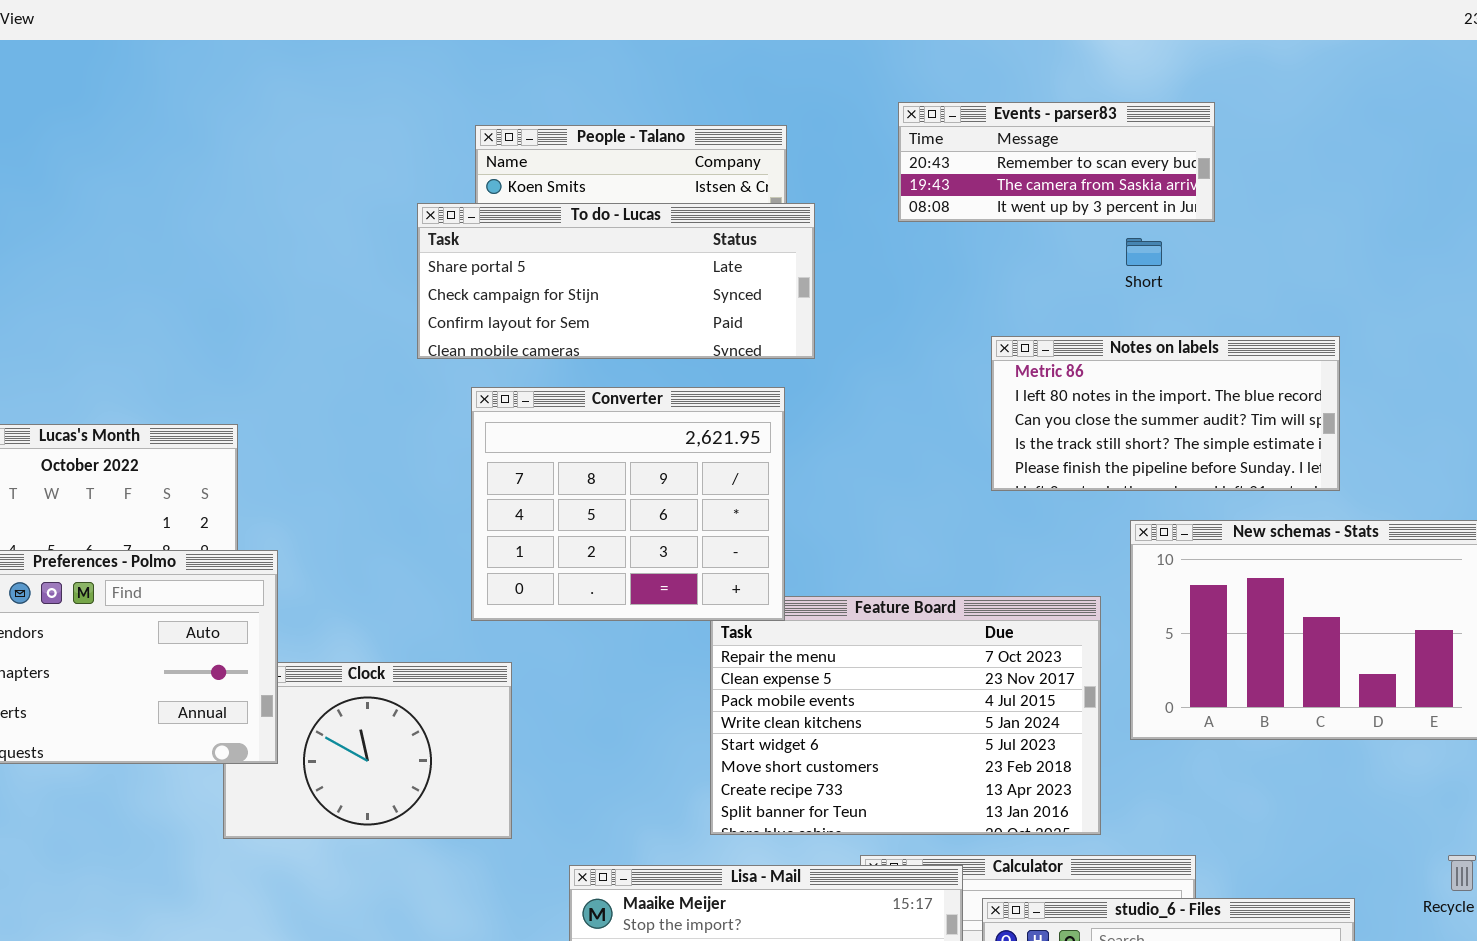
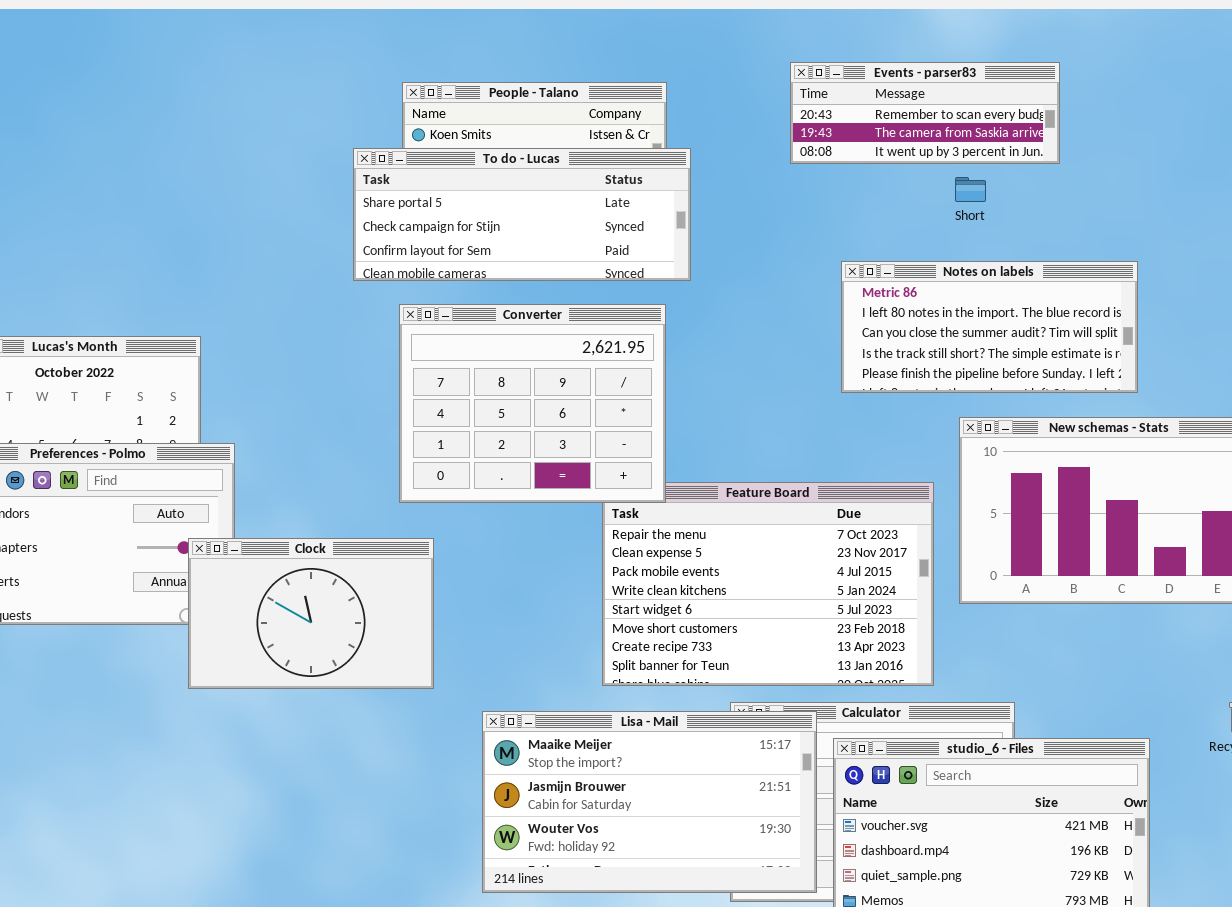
Events - parser83: [898,102,1215,222] -> [790,62,1060,164], moved
Clock: [223,662,512,839] -> [188,538,434,689], raised

